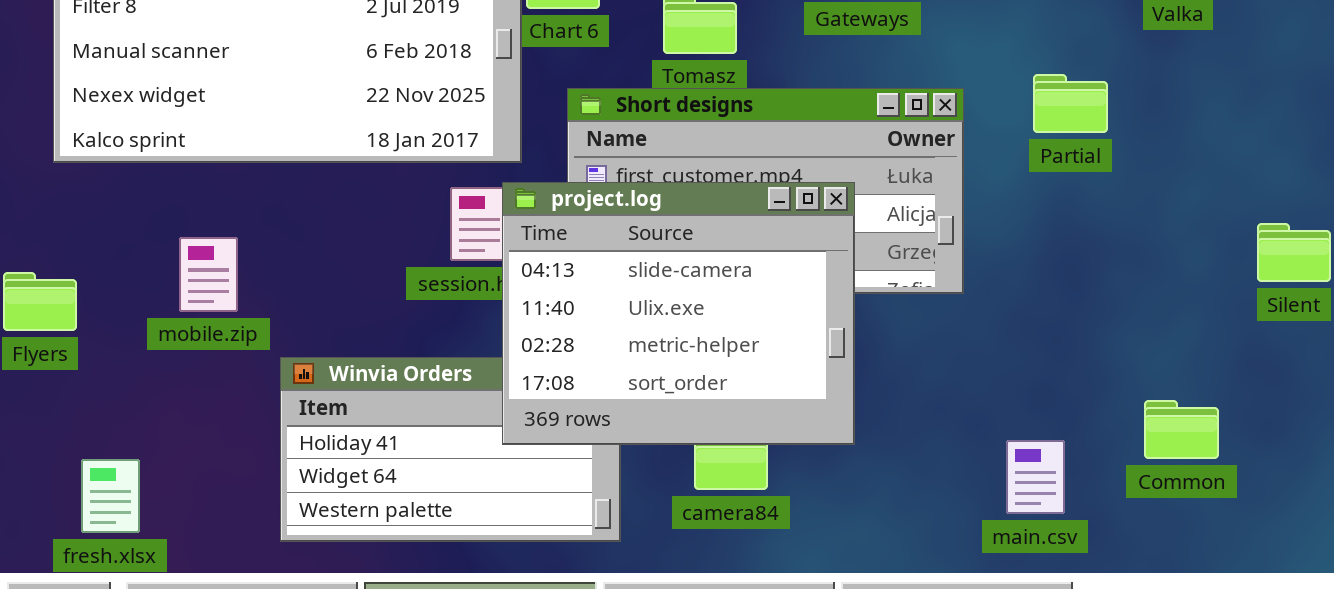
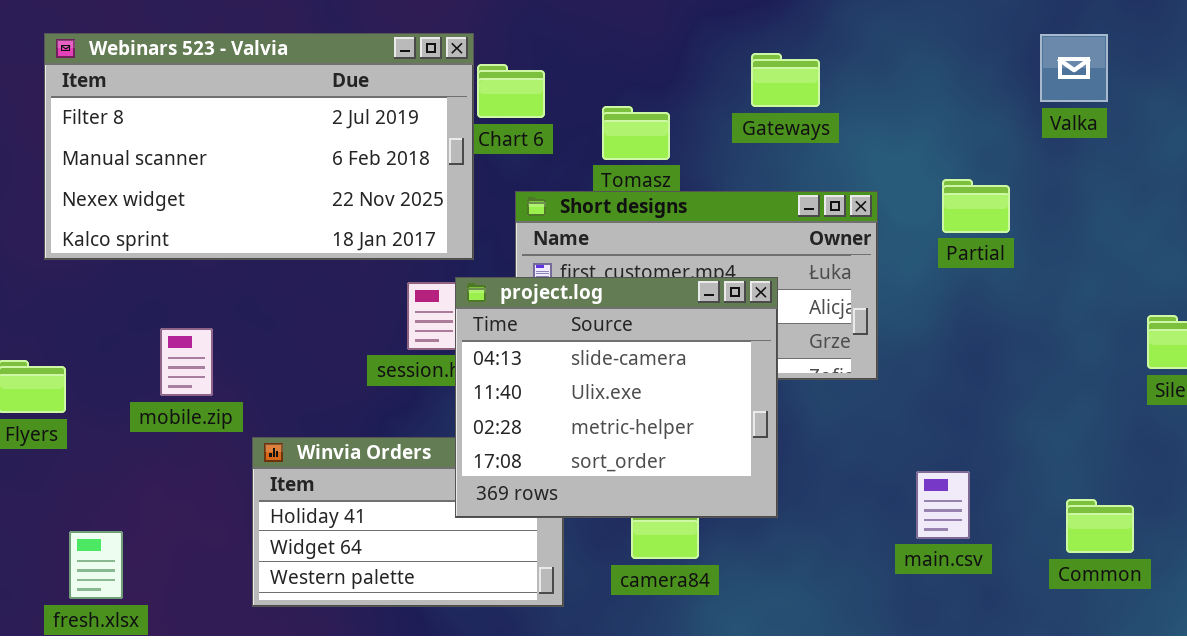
Common: [1144,400,1219,459] -> [1066,499,1134,553], moved
main.csv: [1006,440,1065,514] -> [916,471,970,539], moved

